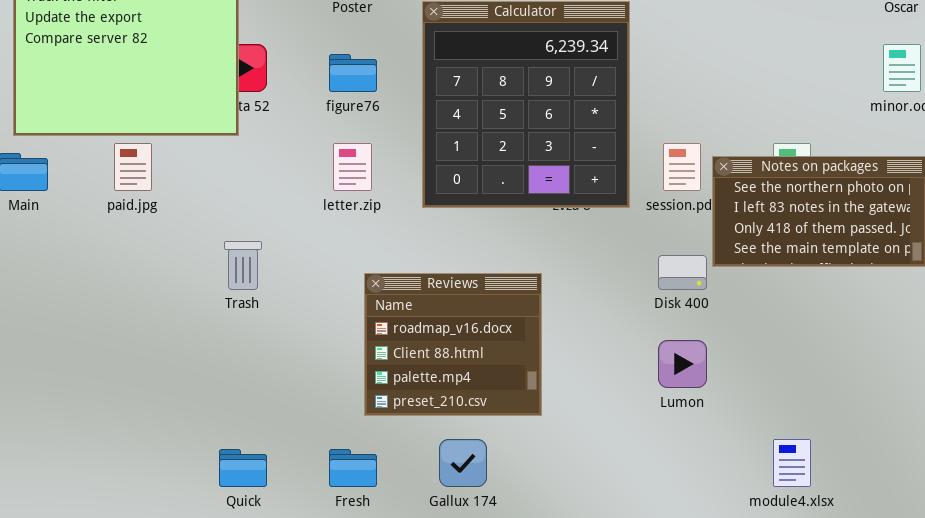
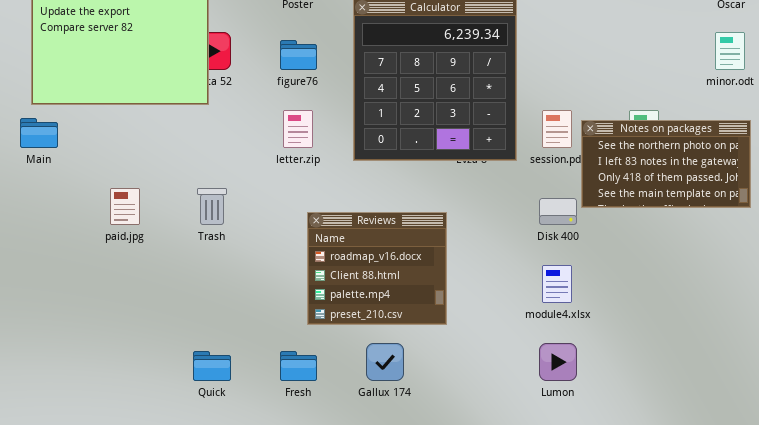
paid.jpg: [114,143,152,191] -> [110,188,140,225], moved
Lumon: [658,340,707,388] -> [539,343,577,381], moved
module4.xlsx: [773,439,811,487] -> [542,265,572,303], moved

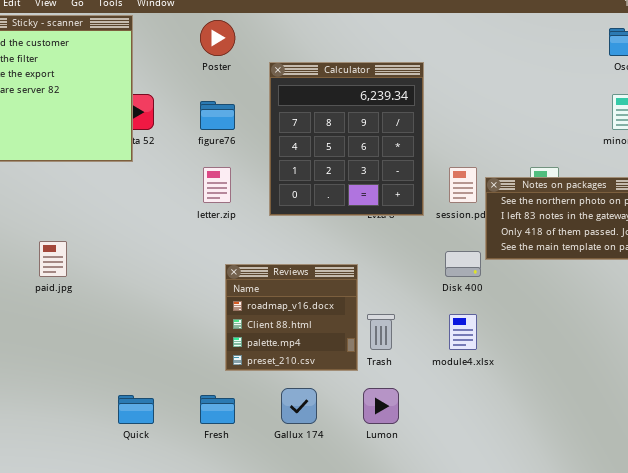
Trash: [197,188,227,225] -> [367,314,395,350], moved
Lumon: [539,343,577,381] -> [363,388,399,424], moved

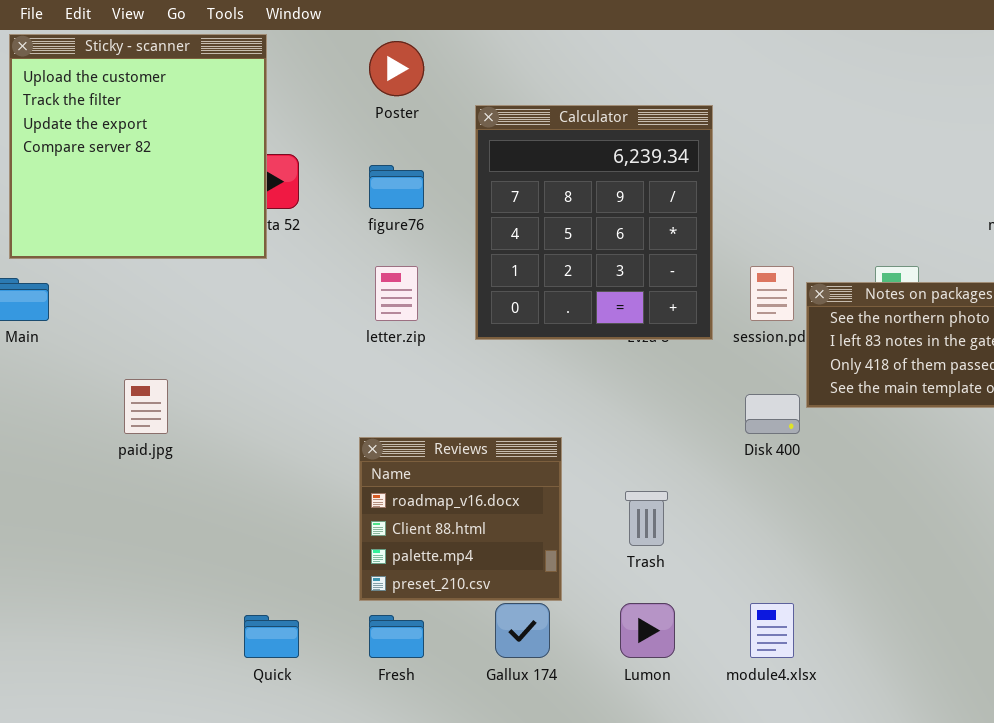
Reviews: [225,264,358,371] -> [359,437,562,601], moved
module4.xlsx: [449,314,477,350] -> [750,603,794,658], moved

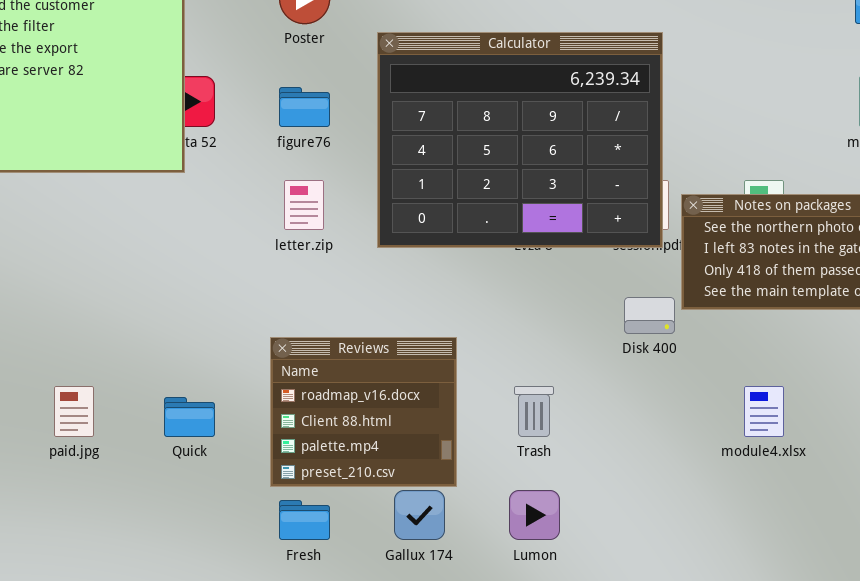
Calculator: [475,105,713,340] -> [377,32,663,248], resized
paid.jpg: [124,379,168,434] -> [54,386,94,437], moved
module4.xlsx: [750,603,794,658] -> [744,386,784,437], moved
Quick: [244,615,299,658] -> [164,397,215,437], moved

